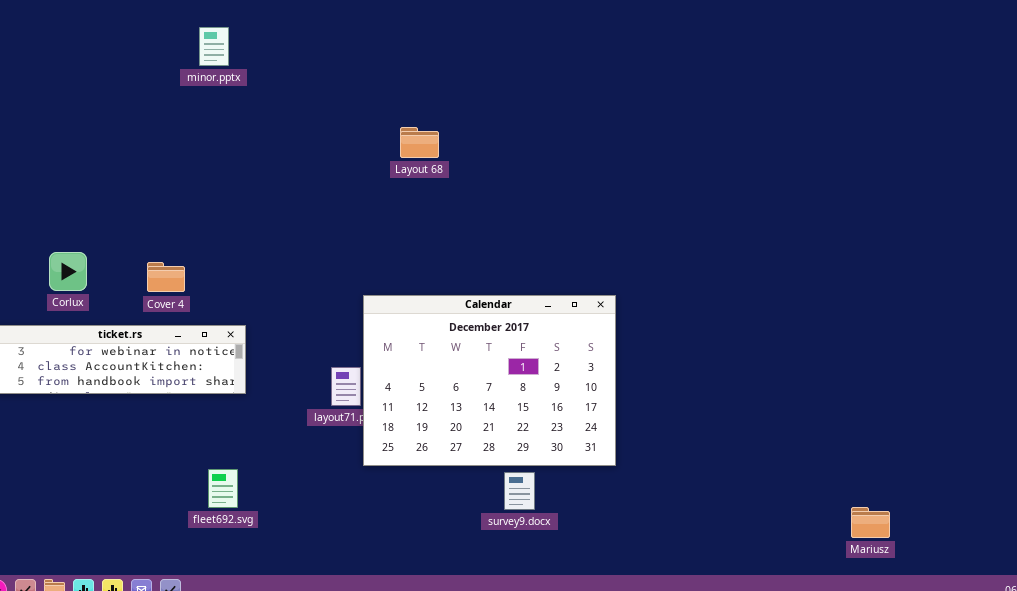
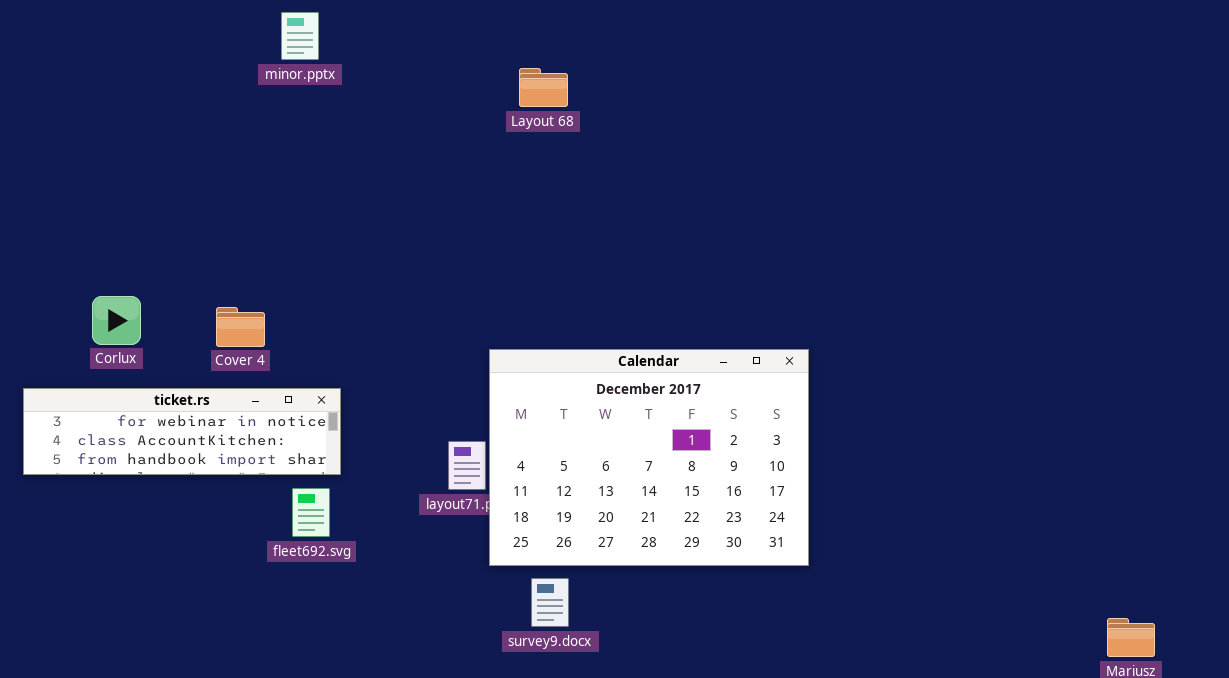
Layout 68: [400,127,439,158] -> [519,68,568,107], moved
fleet692.svg: [208,469,238,508] -> [292,488,330,537], moved
survey9.docx: [504,472,535,510] -> [531,578,569,627], moved

